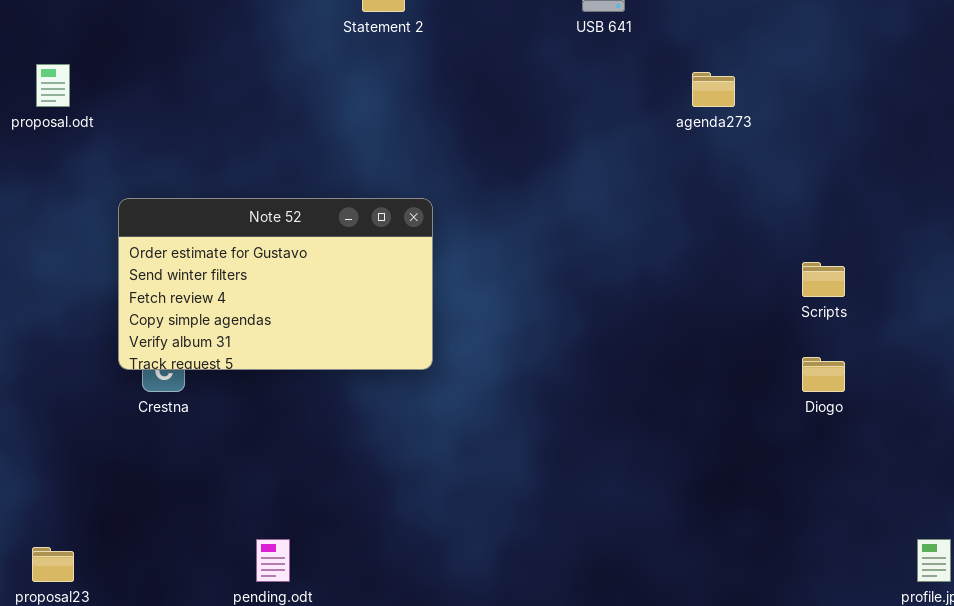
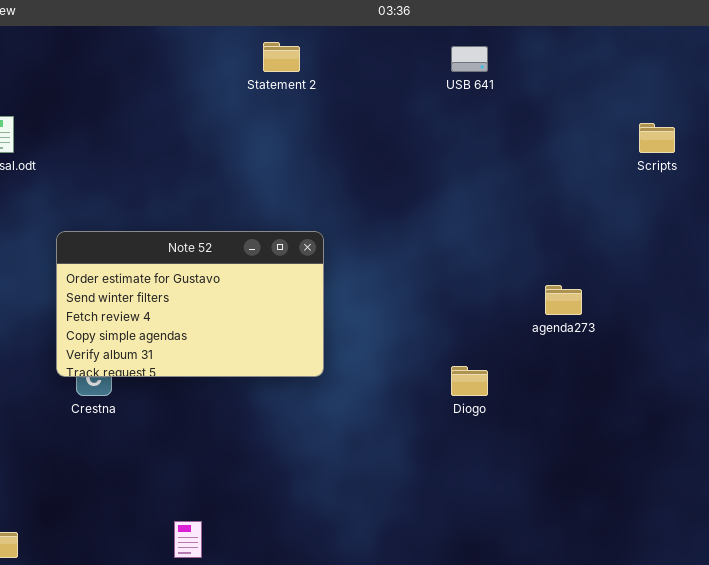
agenda273: [692,72,735,107] -> [545,285,582,315], moved
Scripts: [802,262,845,297] -> [639,123,675,153], moved
Diogo: [802,357,845,392] -> [451,366,488,396], moved

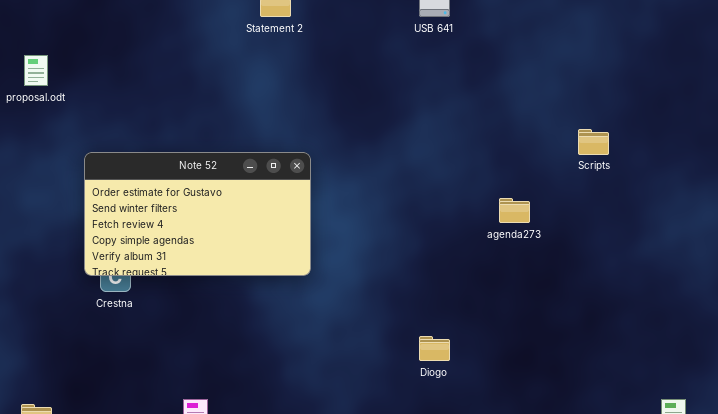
Scripts: [639,123,675,153] -> [578,129,609,155], moved
Diogo: [451,366,488,396] -> [419,336,450,361], moved

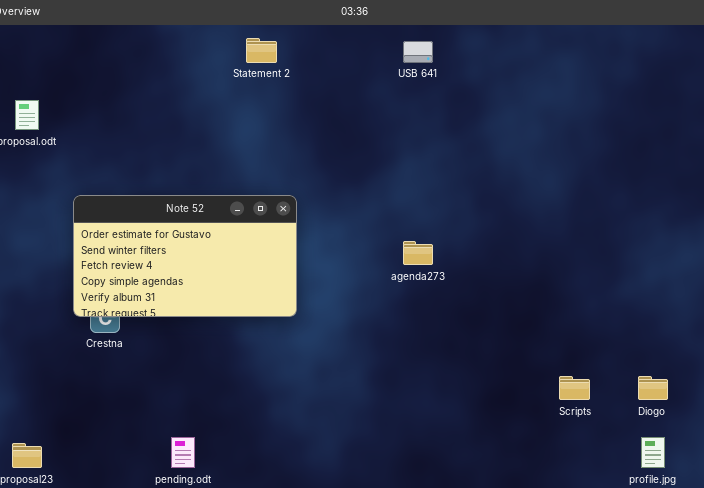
Scripts: [578,129,609,155] -> [559,376,590,400], moved
agenda273: [499,198,530,223] -> [403,241,433,265], moved
Diogo: [419,336,450,361] -> [638,376,668,400], moved

